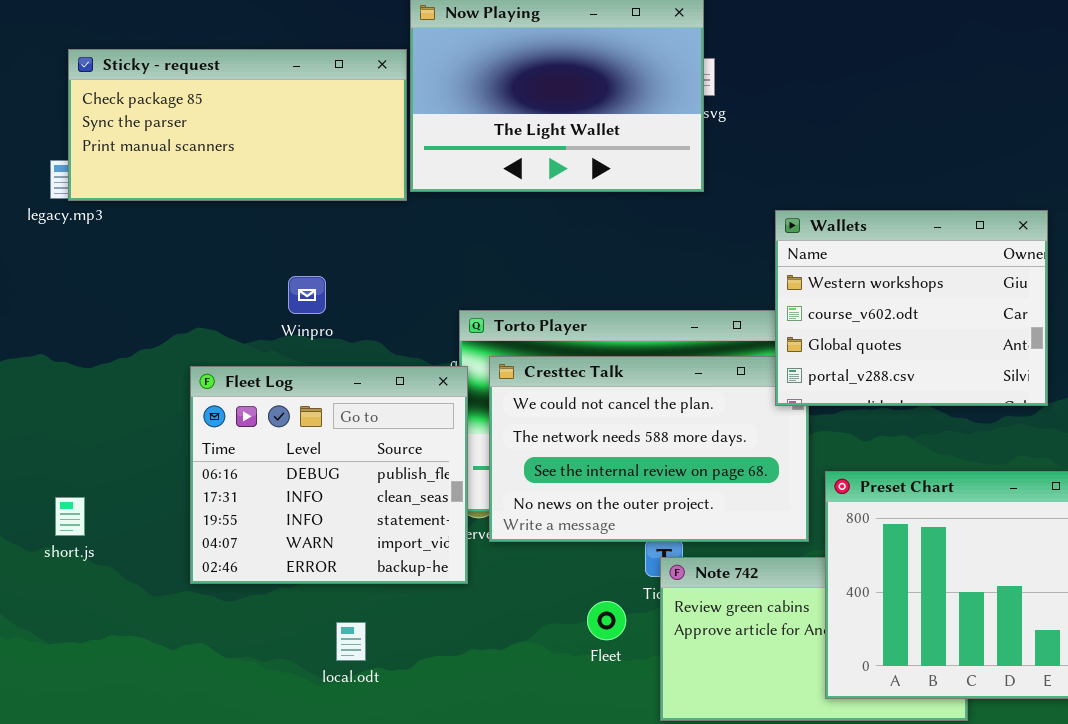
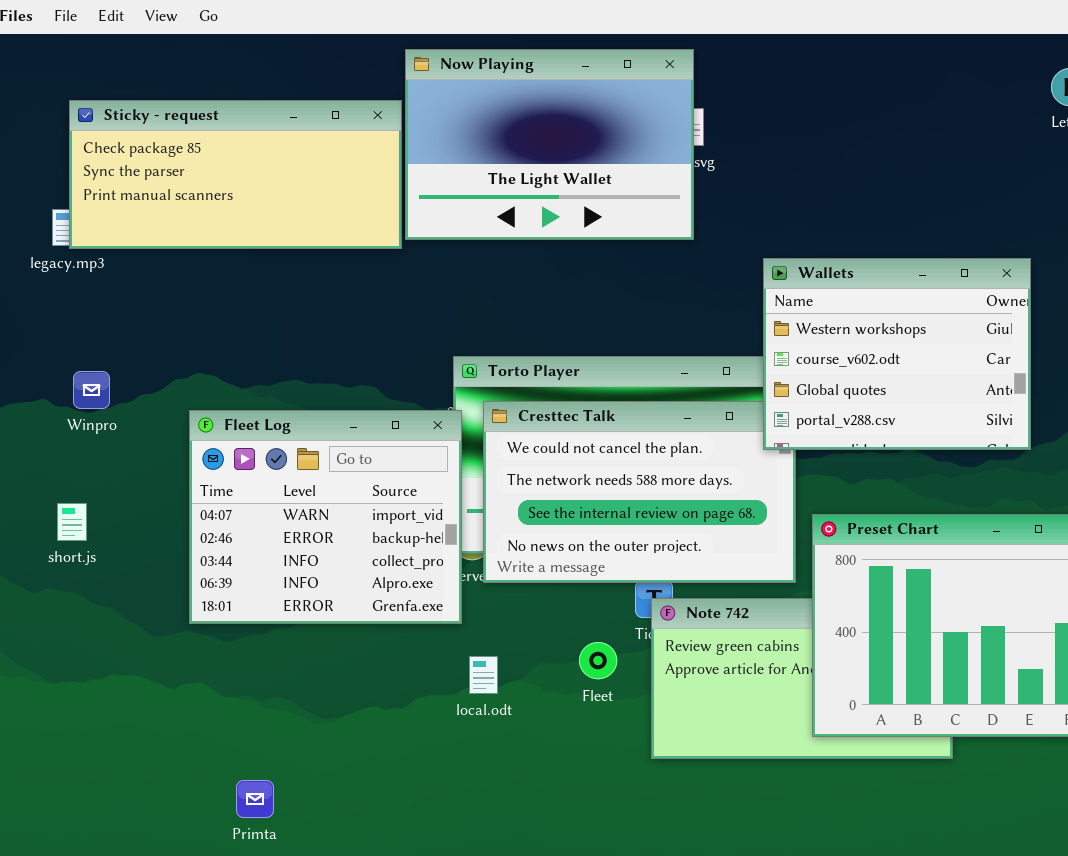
Winpro: [288,276,326,314] -> [73,371,110,409], moved
Fleet Log: [190,366,468,584] -> [189,410,462,624], scrolled down 3 rows
short.js: [55,497,85,536] -> [57,503,87,541], moved
local.odt: [336,622,366,661] -> [469,656,498,694], moved

